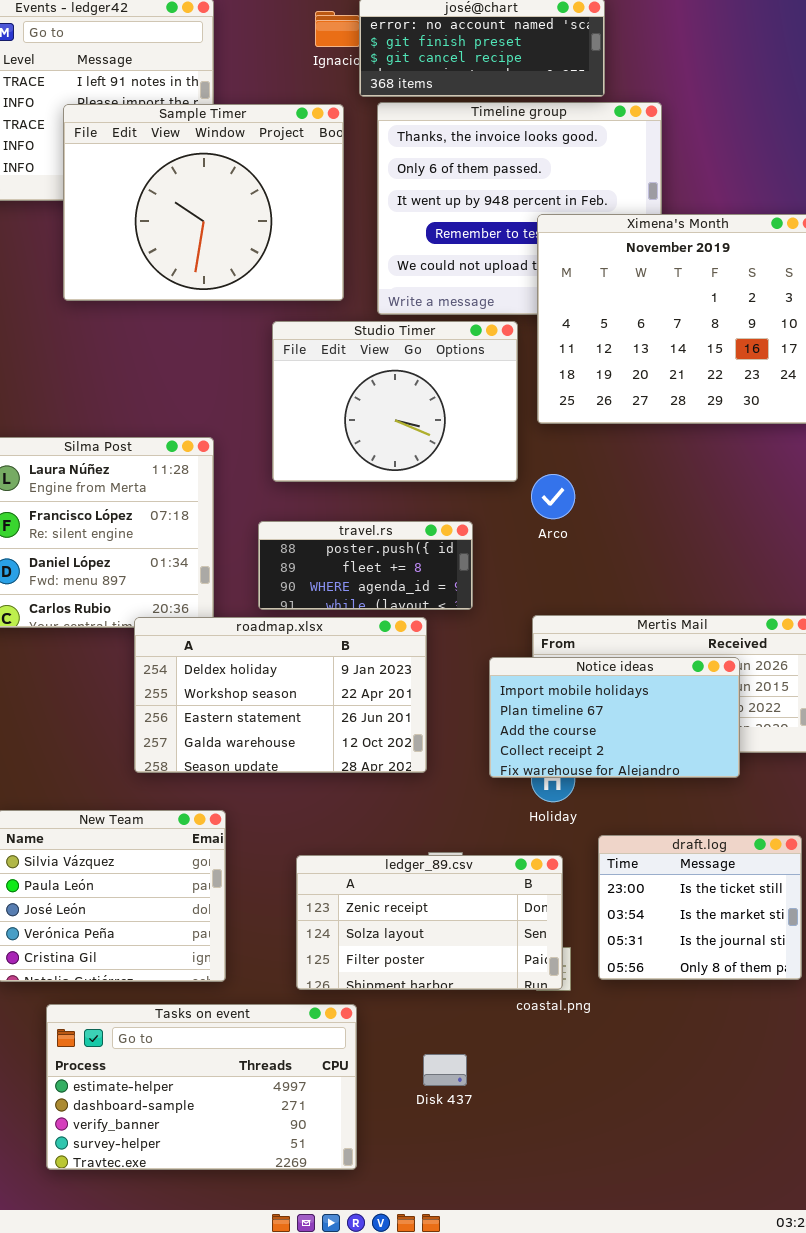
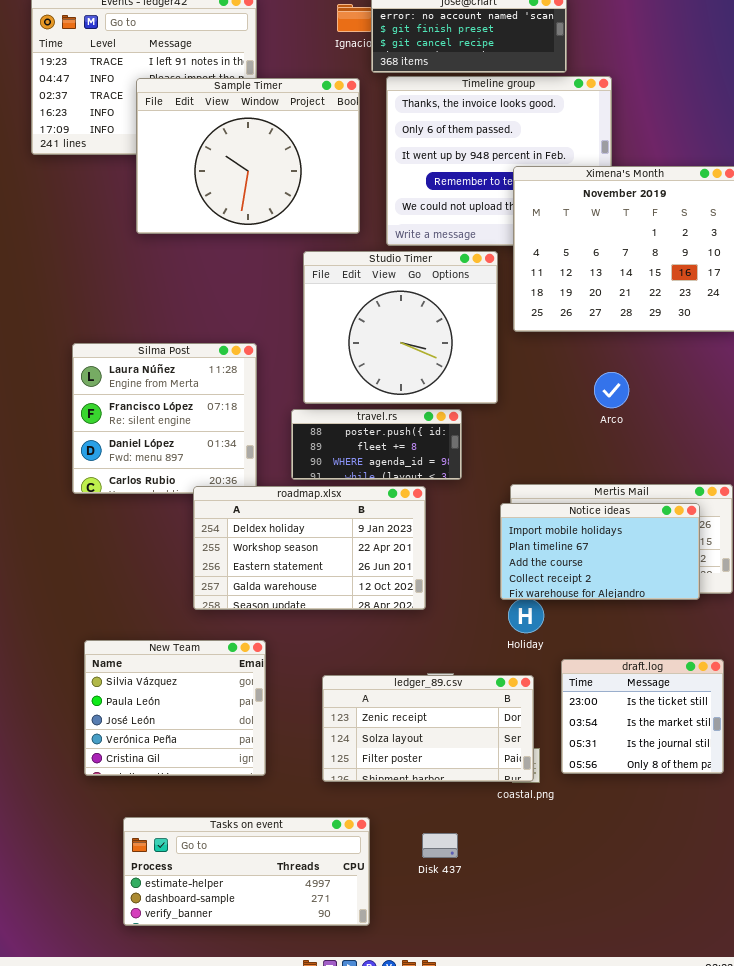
Studio Timer: [272,321,518,482] -> [303,251,498,404], resized
Arco: [531,474,575,519] -> [594,372,629,408], moved
Notice ideas: [489,657,740,778] -> [500,503,700,600], moved
Tasks on event: [46,1004,357,1170] -> [123,817,370,926], resized

